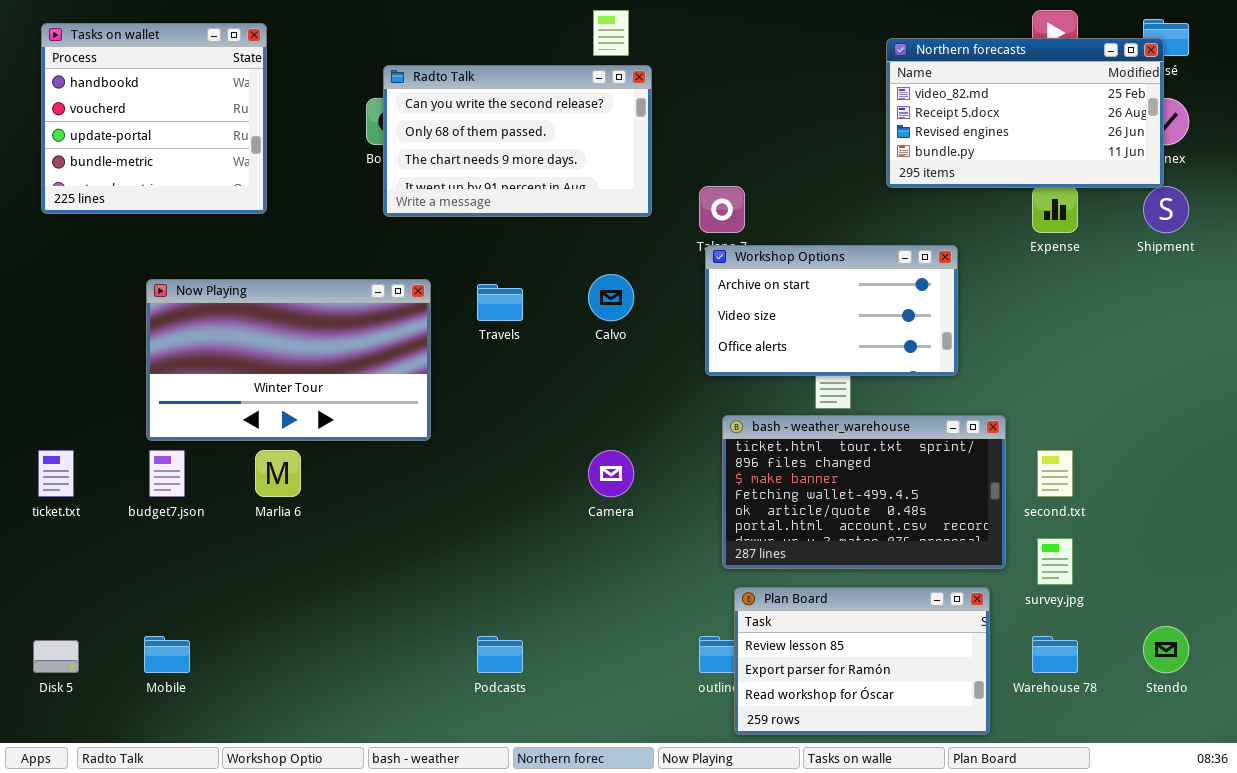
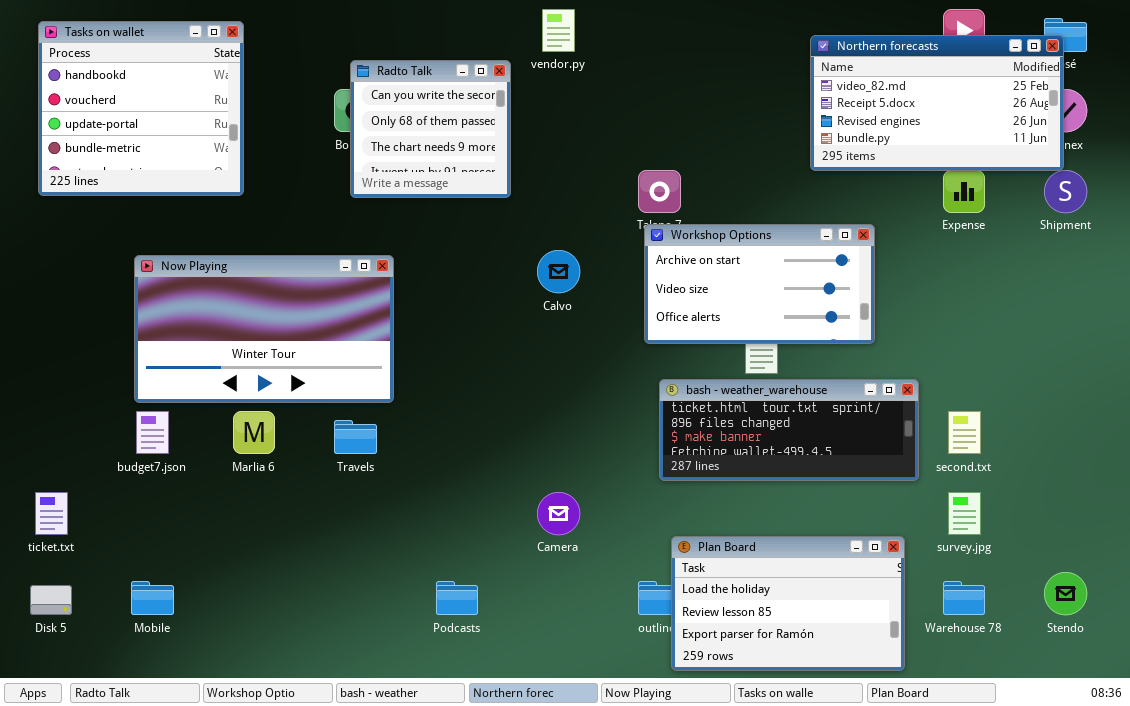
Radto Talk: [383,65,652,217] -> [350,60,511,198], resized
Travels: [477,284,523,321] -> [334,420,377,454], moved
bash - weather_warehouse: [722,415,1006,569] -> [659,379,919,481], resized
ticket.txt: [38,450,74,497] -> [35,492,68,535], moved
Camera: [588,450,634,497] -> [537,492,580,535], moved
Plan Board: [734,587,990,735] -> [671,536,905,671], scrolled up 1 row

